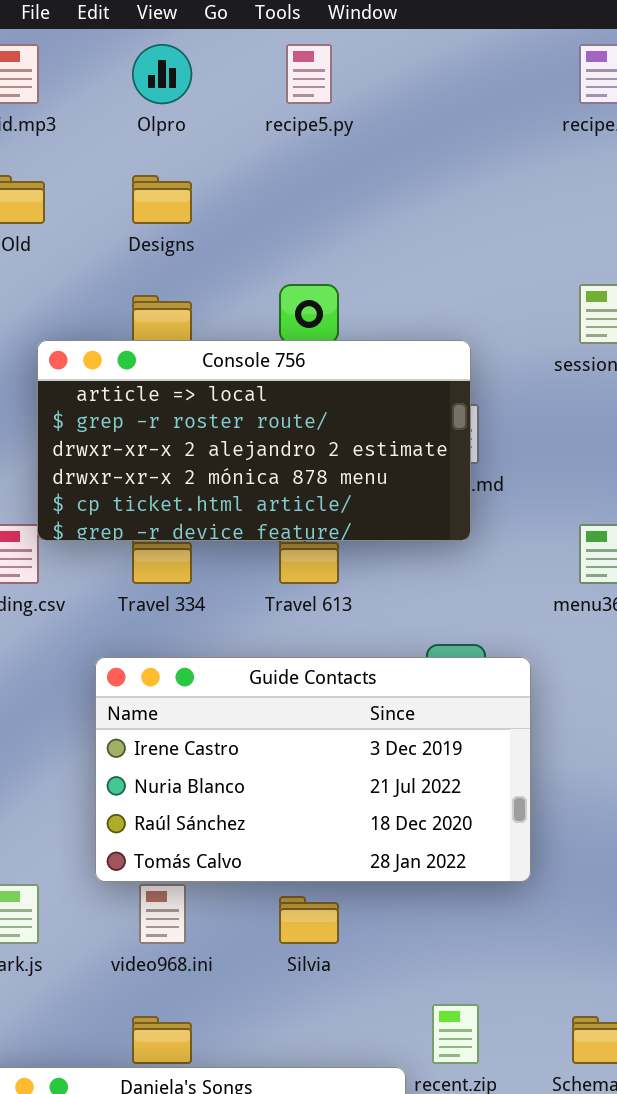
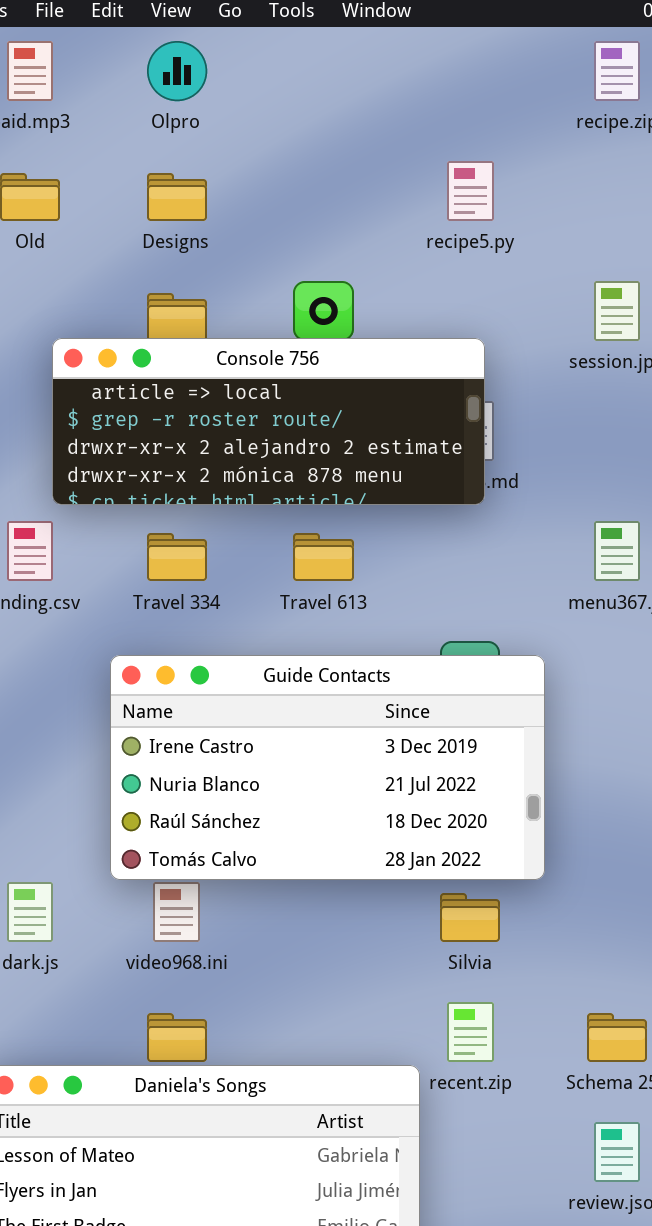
recipe5.py: [286,44,332,104] -> [447,161,494,221], moved
Console 756: [37,340,471,541] -> [52,338,485,505], resized
Silvia: [279,896,339,944] -> [440,893,500,942], moved

